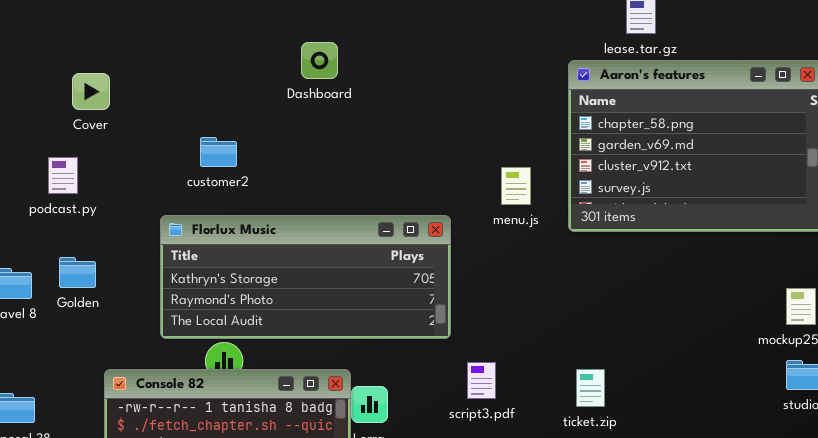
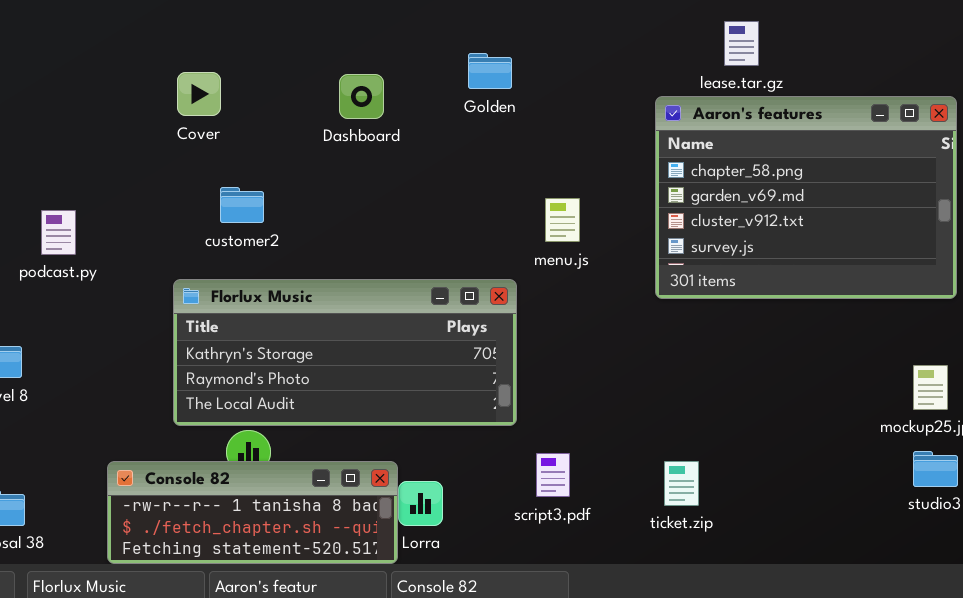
Cover: [72,73,110,110] -> [177,72,221,116], moved
menu.js: [501,167,531,205] -> [545,198,580,242], moved
Golden: [59,257,96,288] -> [468,53,512,89], moved

